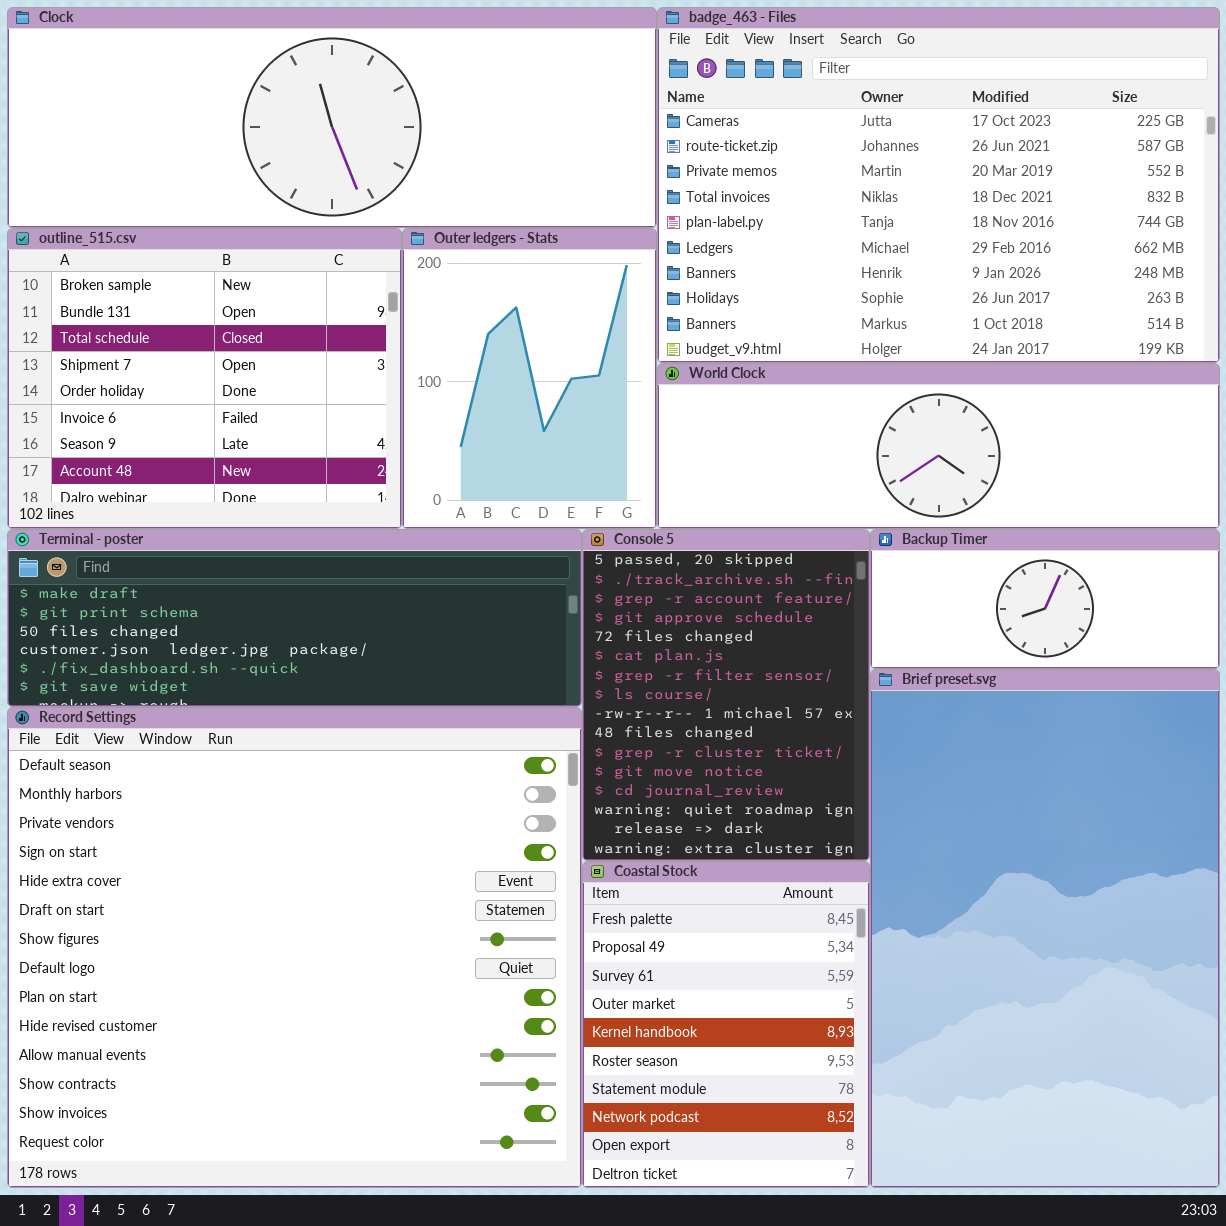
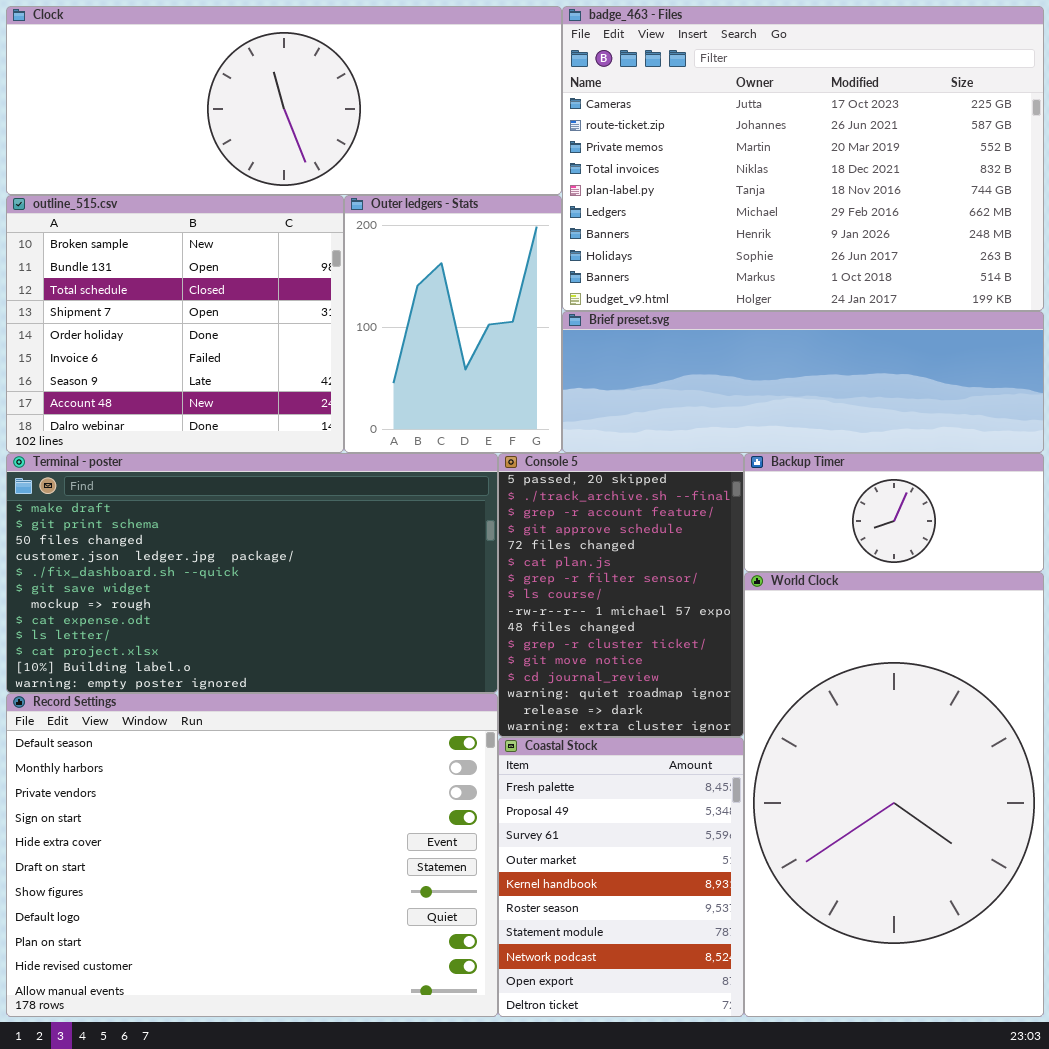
World Clock: [657,363,1220,529] -> [744,572,1044,1017], moved, resized
Terminal - poster: [7,529,582,707] -> [6,453,498,693], resized
Brief preset.svg: [870,669,1220,1188] -> [562,311,1044,453], moved, resized
Record Settings: [7,707,582,1188] -> [6,693,498,1017], resized

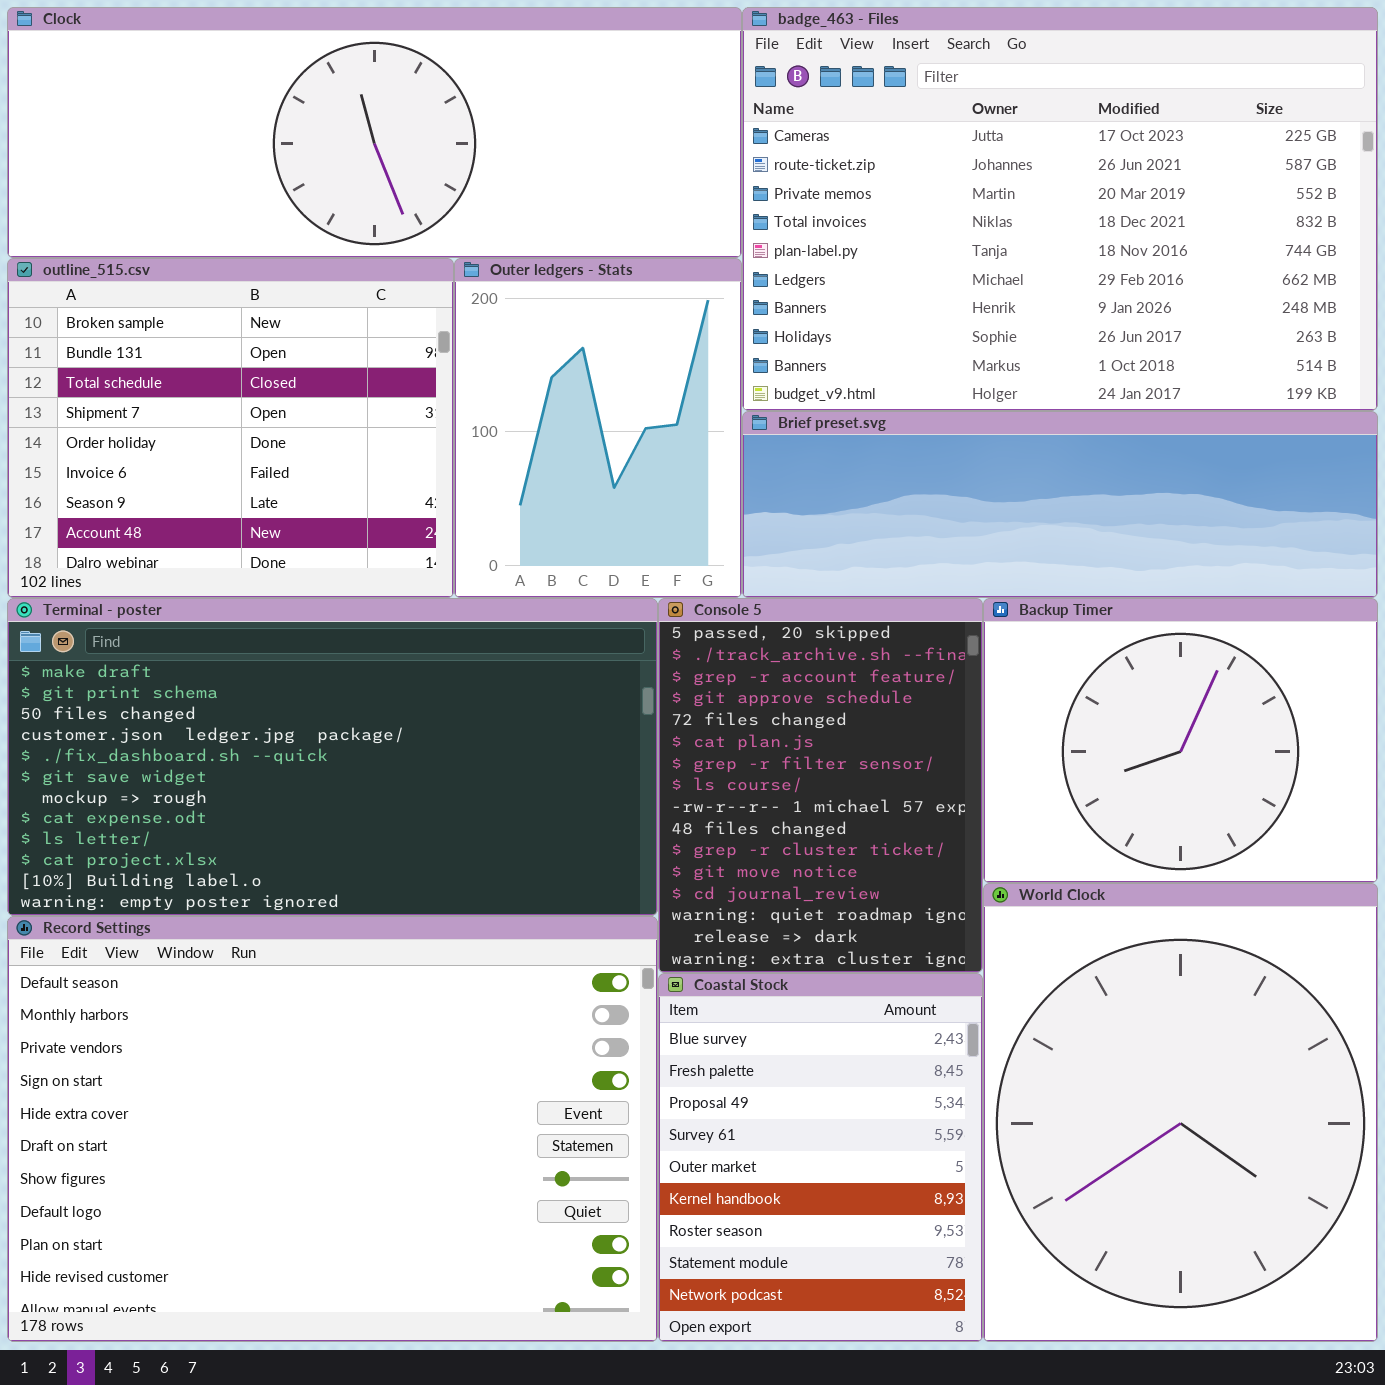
Backup Timer: [744,453,1044,572] -> [983,598,1378,883], resized
World Clock: [744,572,1044,1017] -> [983,883,1378,1342], resized
Coastal Stock: [498,737,744,1017] -> [658,973,983,1342], scrolled up 1 row

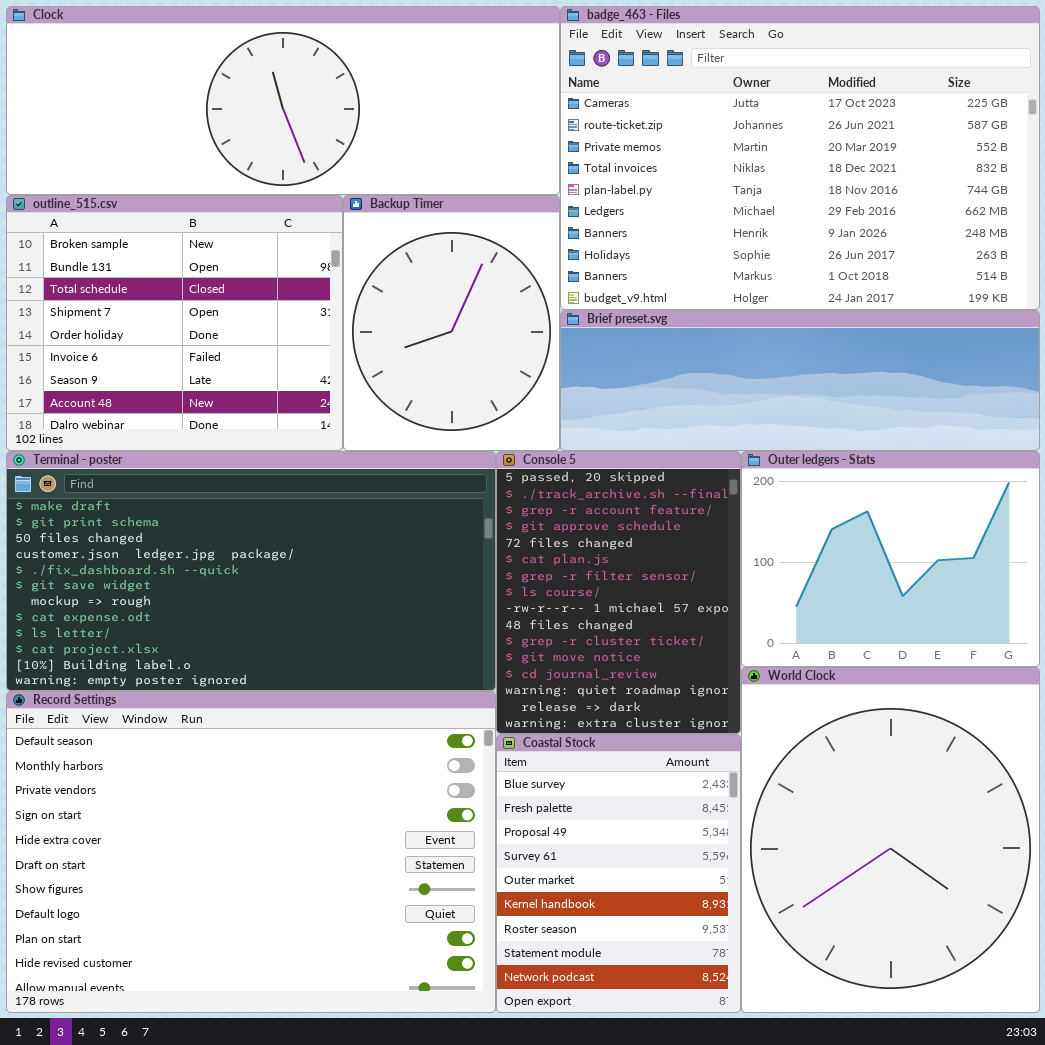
Outer ledgers - Stats: [454,258,742,598] -> [741,451,1040,667], moved, resized
Backup Timer: [983,598,1378,883] -> [343,195,560,451], moved, resized

